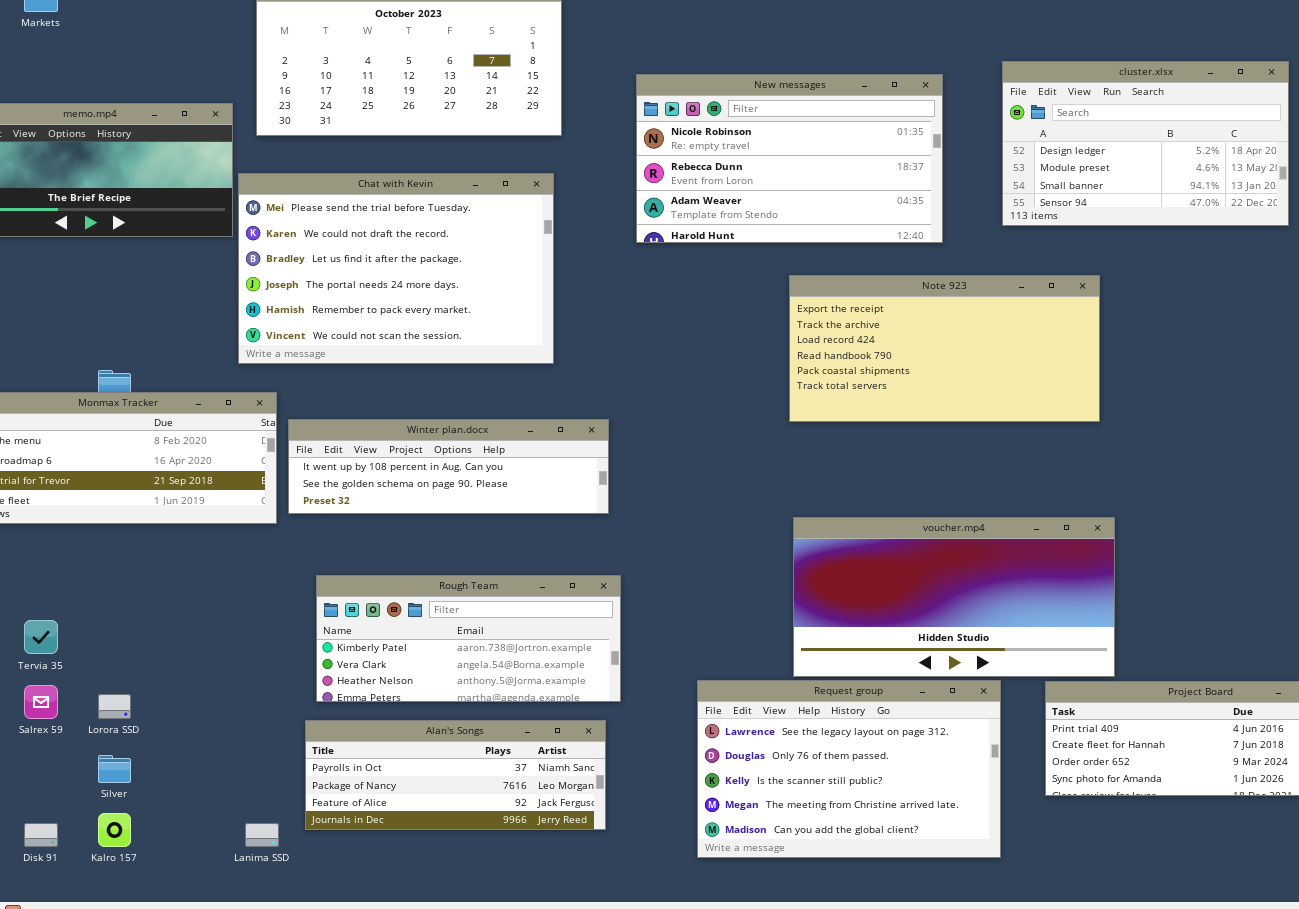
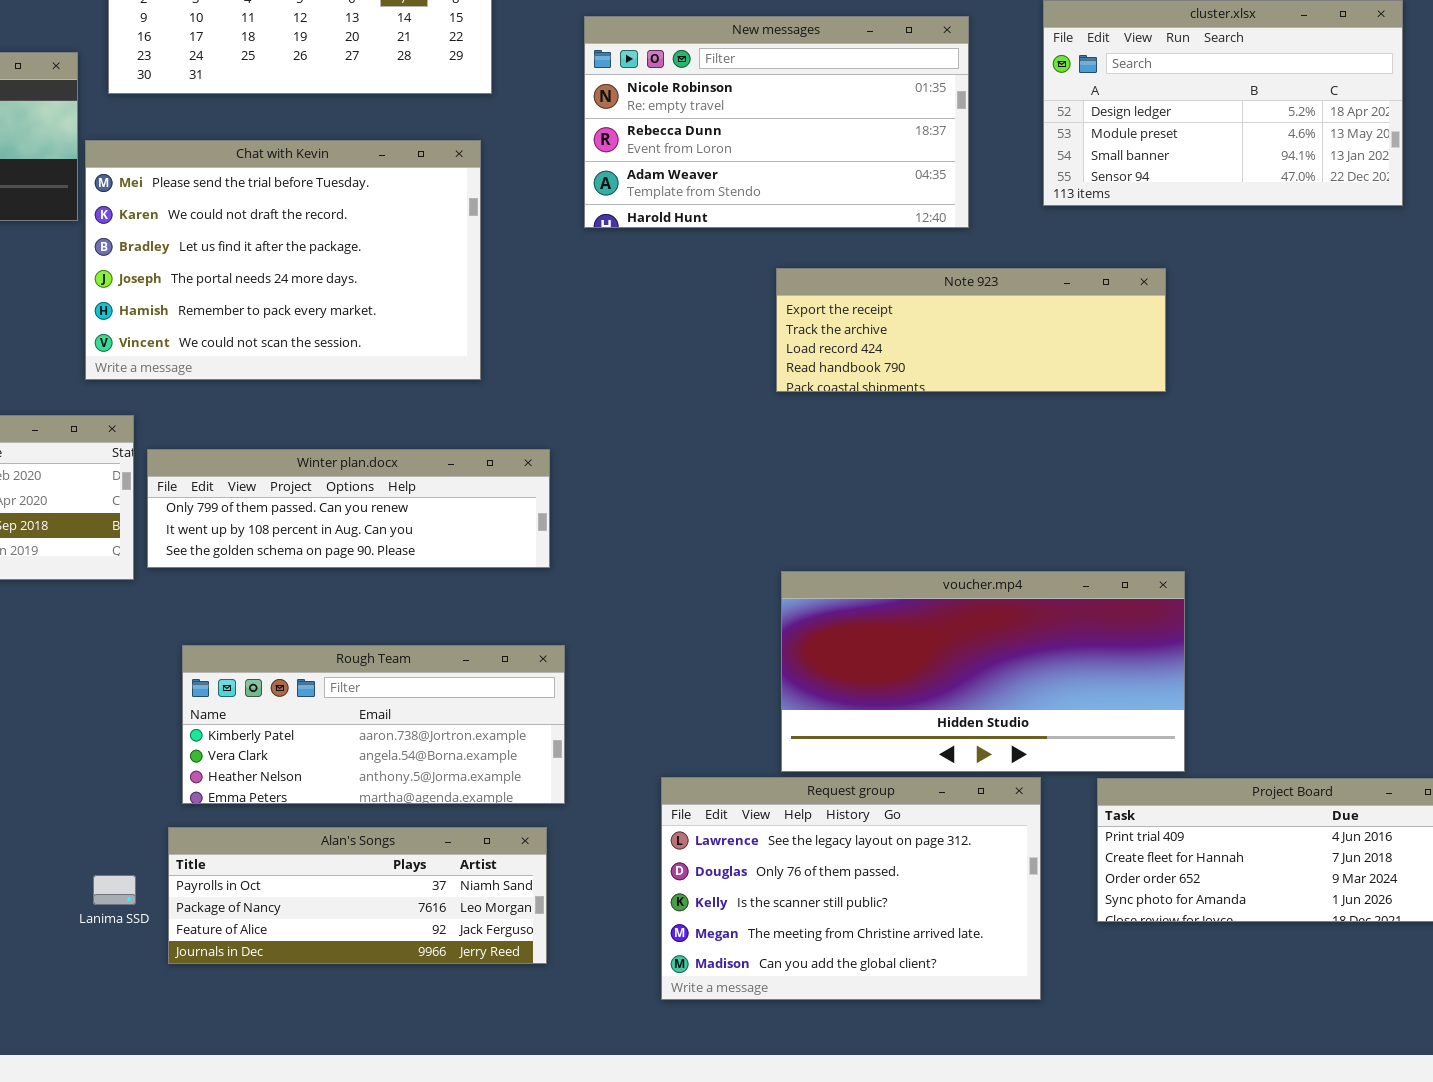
Note 923: [789,275,1100,422] -> [776,268,1166,392], resized
Winter plan.docx: [288,419,609,514] -> [147,449,550,568], scrolled up 1 row
Lanima SSD: [245,823,279,847] -> [93,875,136,905], moved

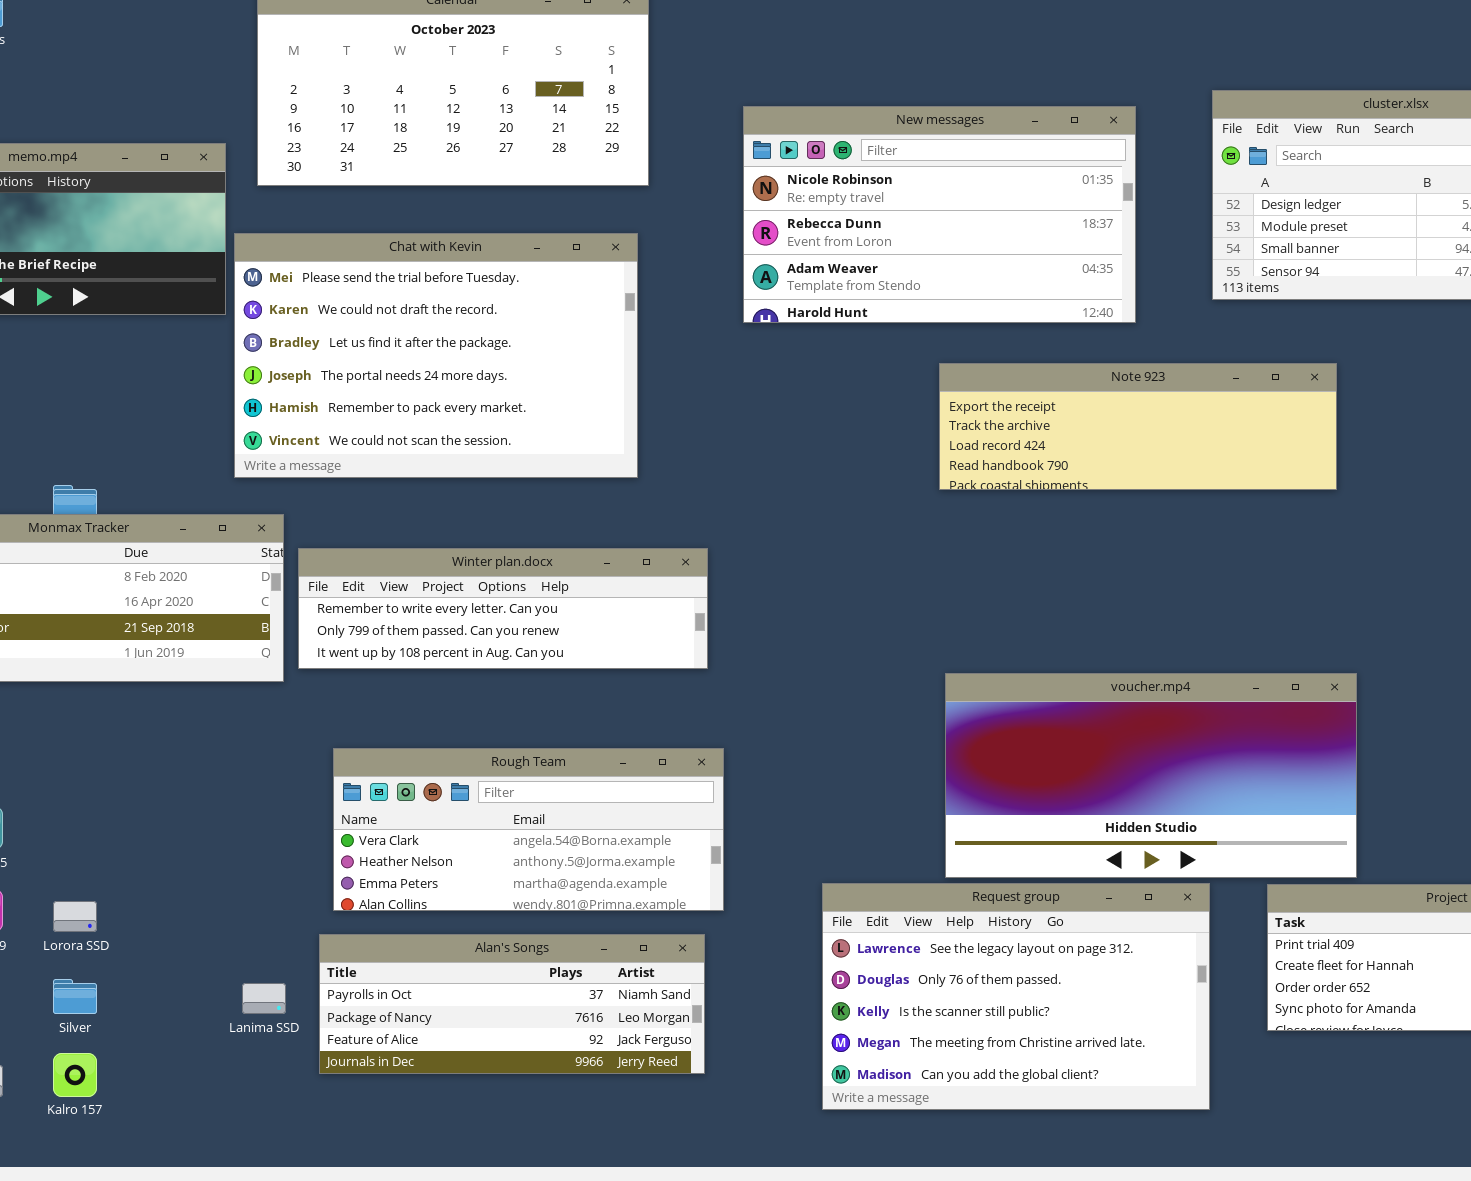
Winter plan.docx: [147,449,550,568] -> [298,548,708,669], scrolled up 1 row
Rough Team: [182,645,565,804] -> [333,748,724,911], scrolled down 1 row

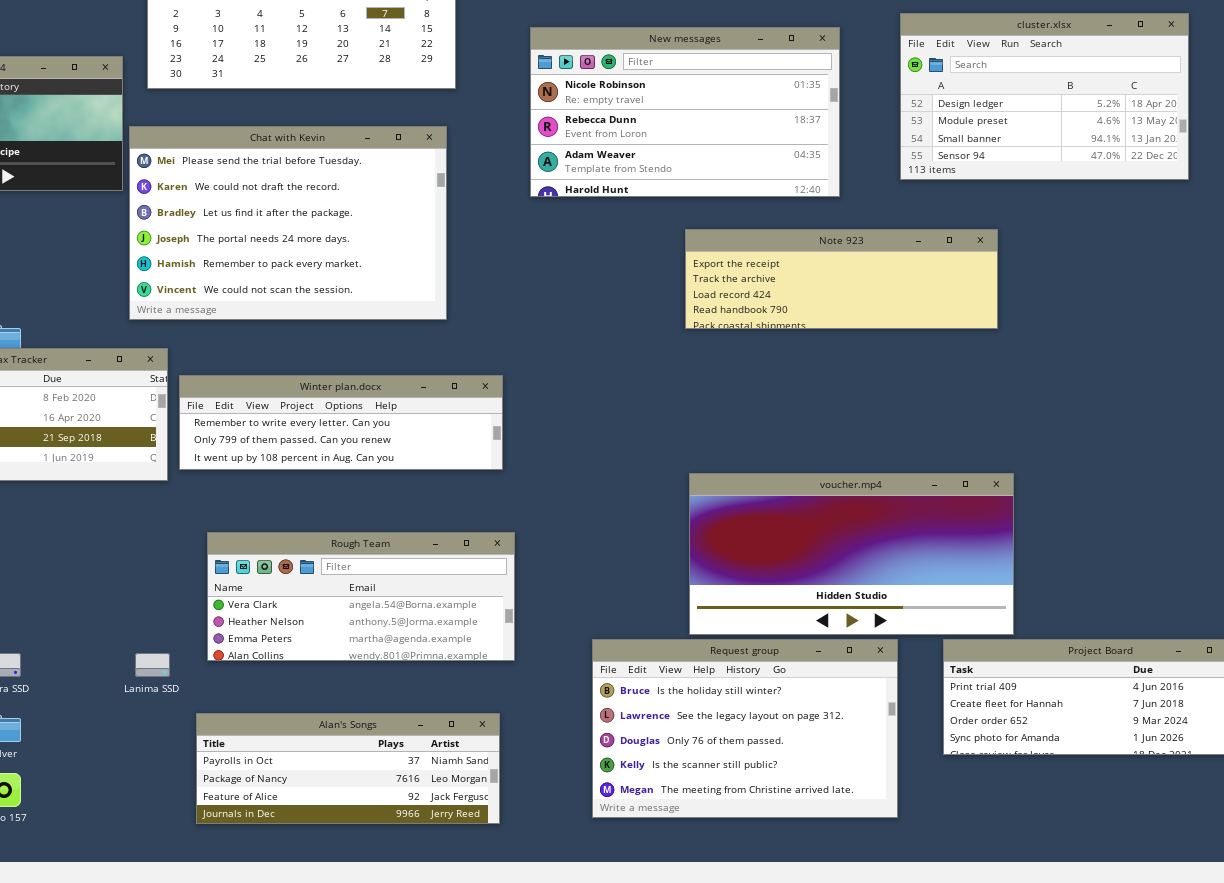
Request group: [822,883,1210,1110] -> [592,639,898,818], scrolled up 1 row
Alan's Songs: [319,934,705,1074] -> [196,713,500,824], moved
Lanima SSD: [242,983,286,1014] -> [135,653,170,677], moved

